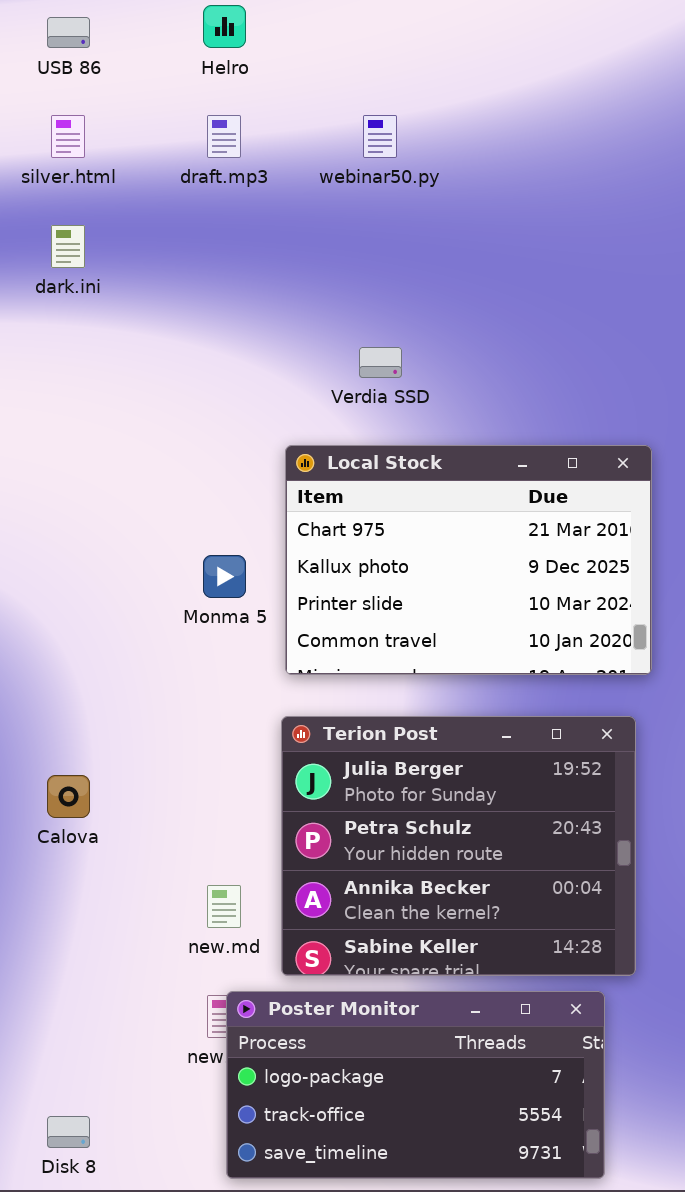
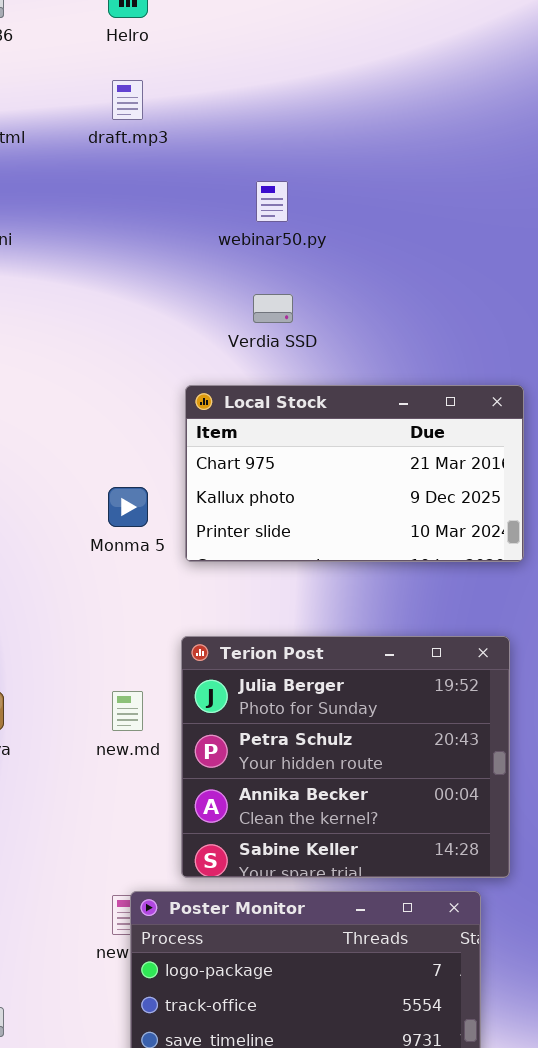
webinar50.py: [363,115,397,158] -> [256,181,288,222], moved
Local Stock: [285,445,652,675] -> [185,385,524,562], resized
new.md: [207,885,241,928] -> [112,691,143,731], moved

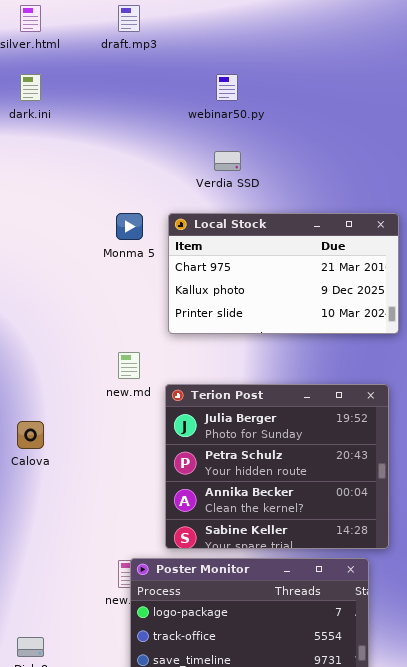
Monma 5: [108,487,148,527] -> [116,213,143,240], moved
new.md: [112,691,143,731] -> [118,352,140,379], moved

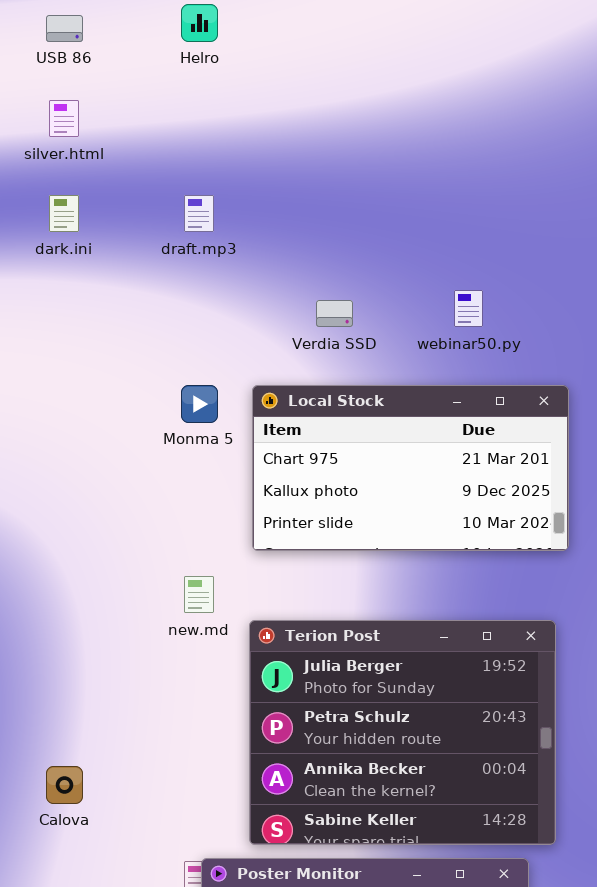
draft.mp3: [118,5,140,32] -> [184,195,214,232], moved
webinar50.py: [216,74,238,101] -> [454,290,483,327], moved
Calova: [17,421,44,449] -> [46,766,83,804], moved

